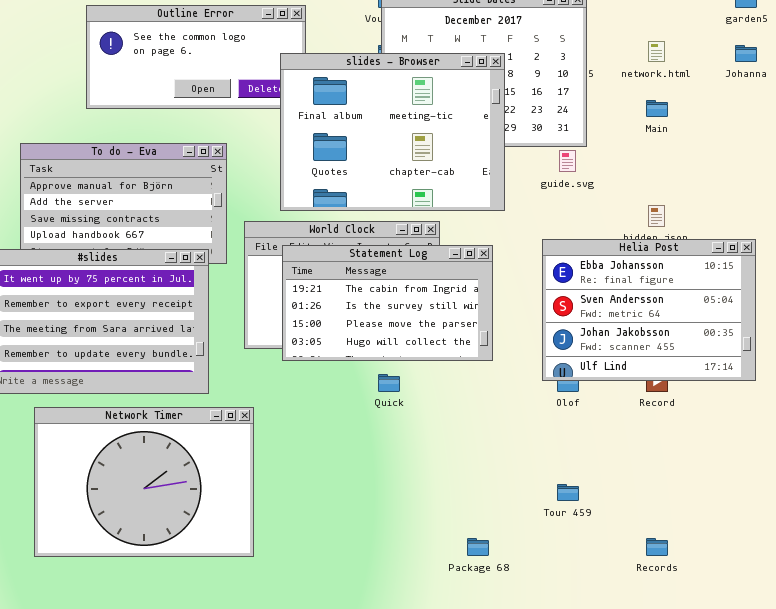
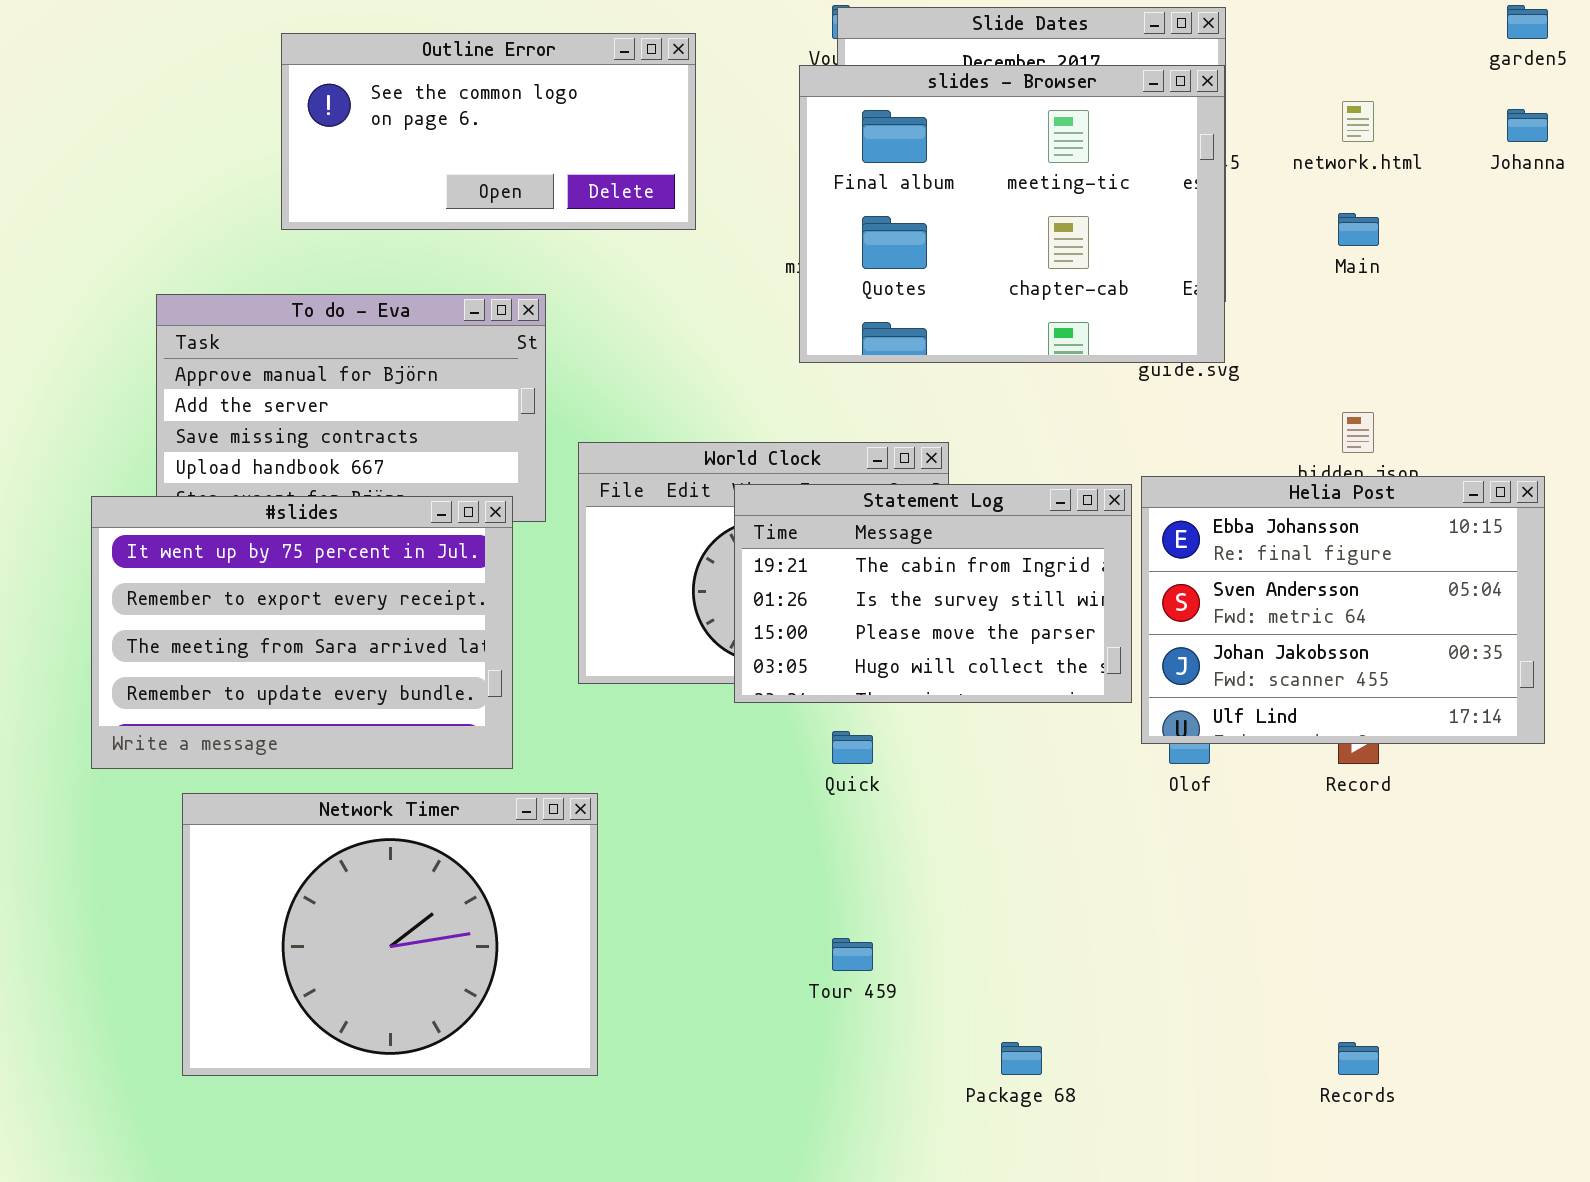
slides - Browser: [280,53,505,211] -> [799,65,1225,363], moved
Statement Log: [282,245,493,361] -> [734,484,1132,703], moved
Tour 459: [557,484,579,501] -> [832,938,873,971], moved

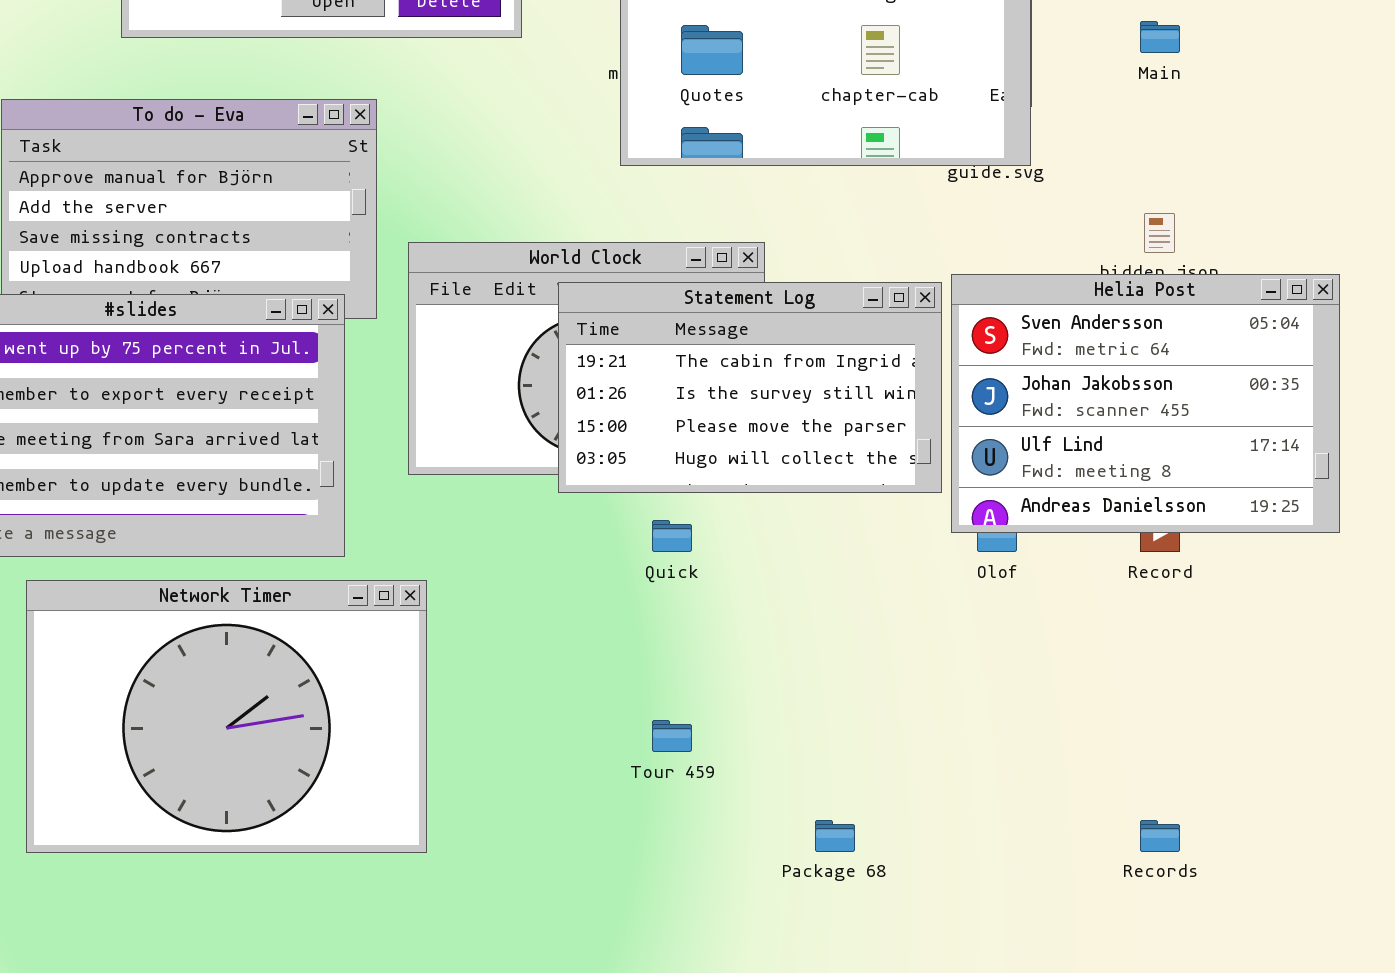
Helia Post: [1141,476,1545,744] -> [951,274,1340,533], scrolled down 1 row

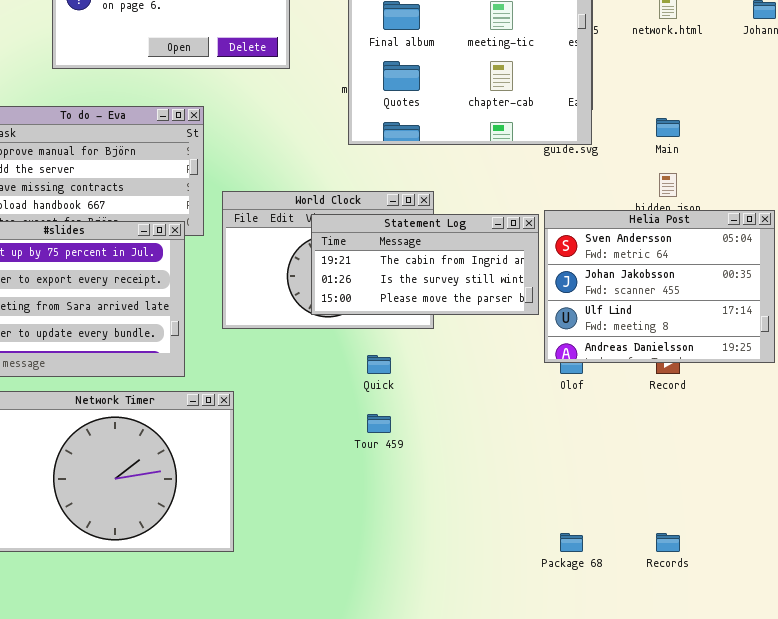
Main: [1140,21,1180,53] -> [656,118,680,137], moved
Statement Log: [558,282,942,493] -> [311,214,539,315], resized
Tour 459: [652,720,692,752] -> [367,414,391,433], moved
Package 68: [815,820,855,852] -> [560,533,583,552], moved

